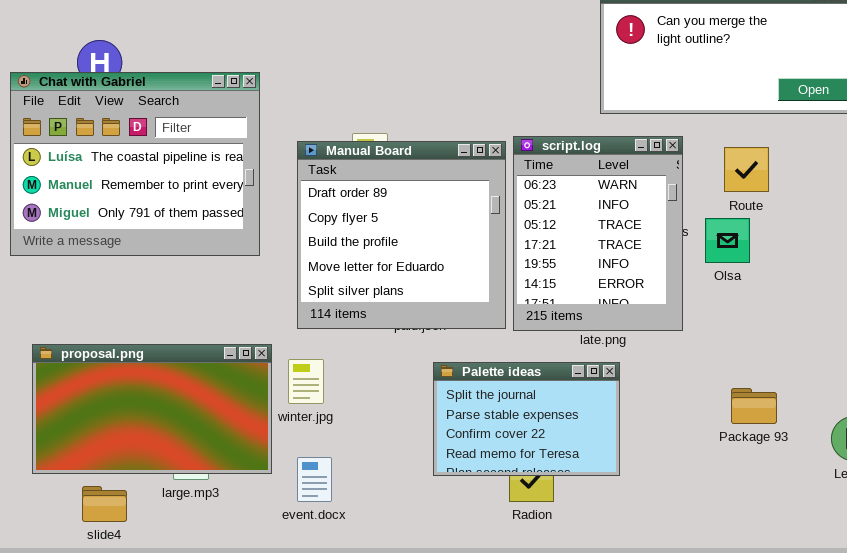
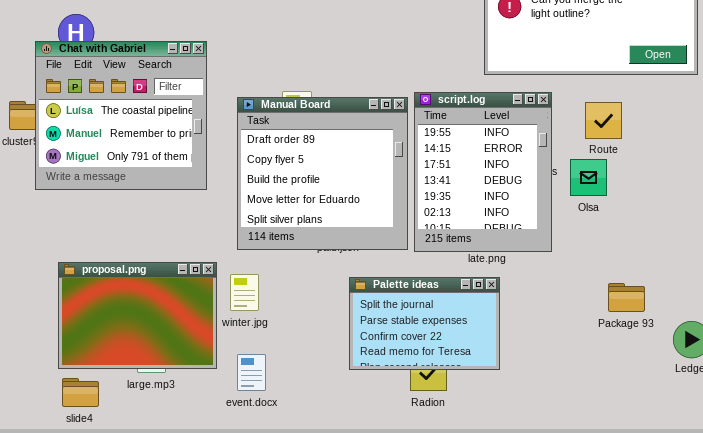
Chat with Gabriel: [10,72,260,256] -> [35,41,207,190], resized
script.log: [513,136,683,331] -> [414,92,552,252], scrolled down 4 rows
proposal.png: [32,344,272,474] -> [58,262,217,369], resized
Package 93: [731,388,777,424] -> [608,283,645,312], moved

